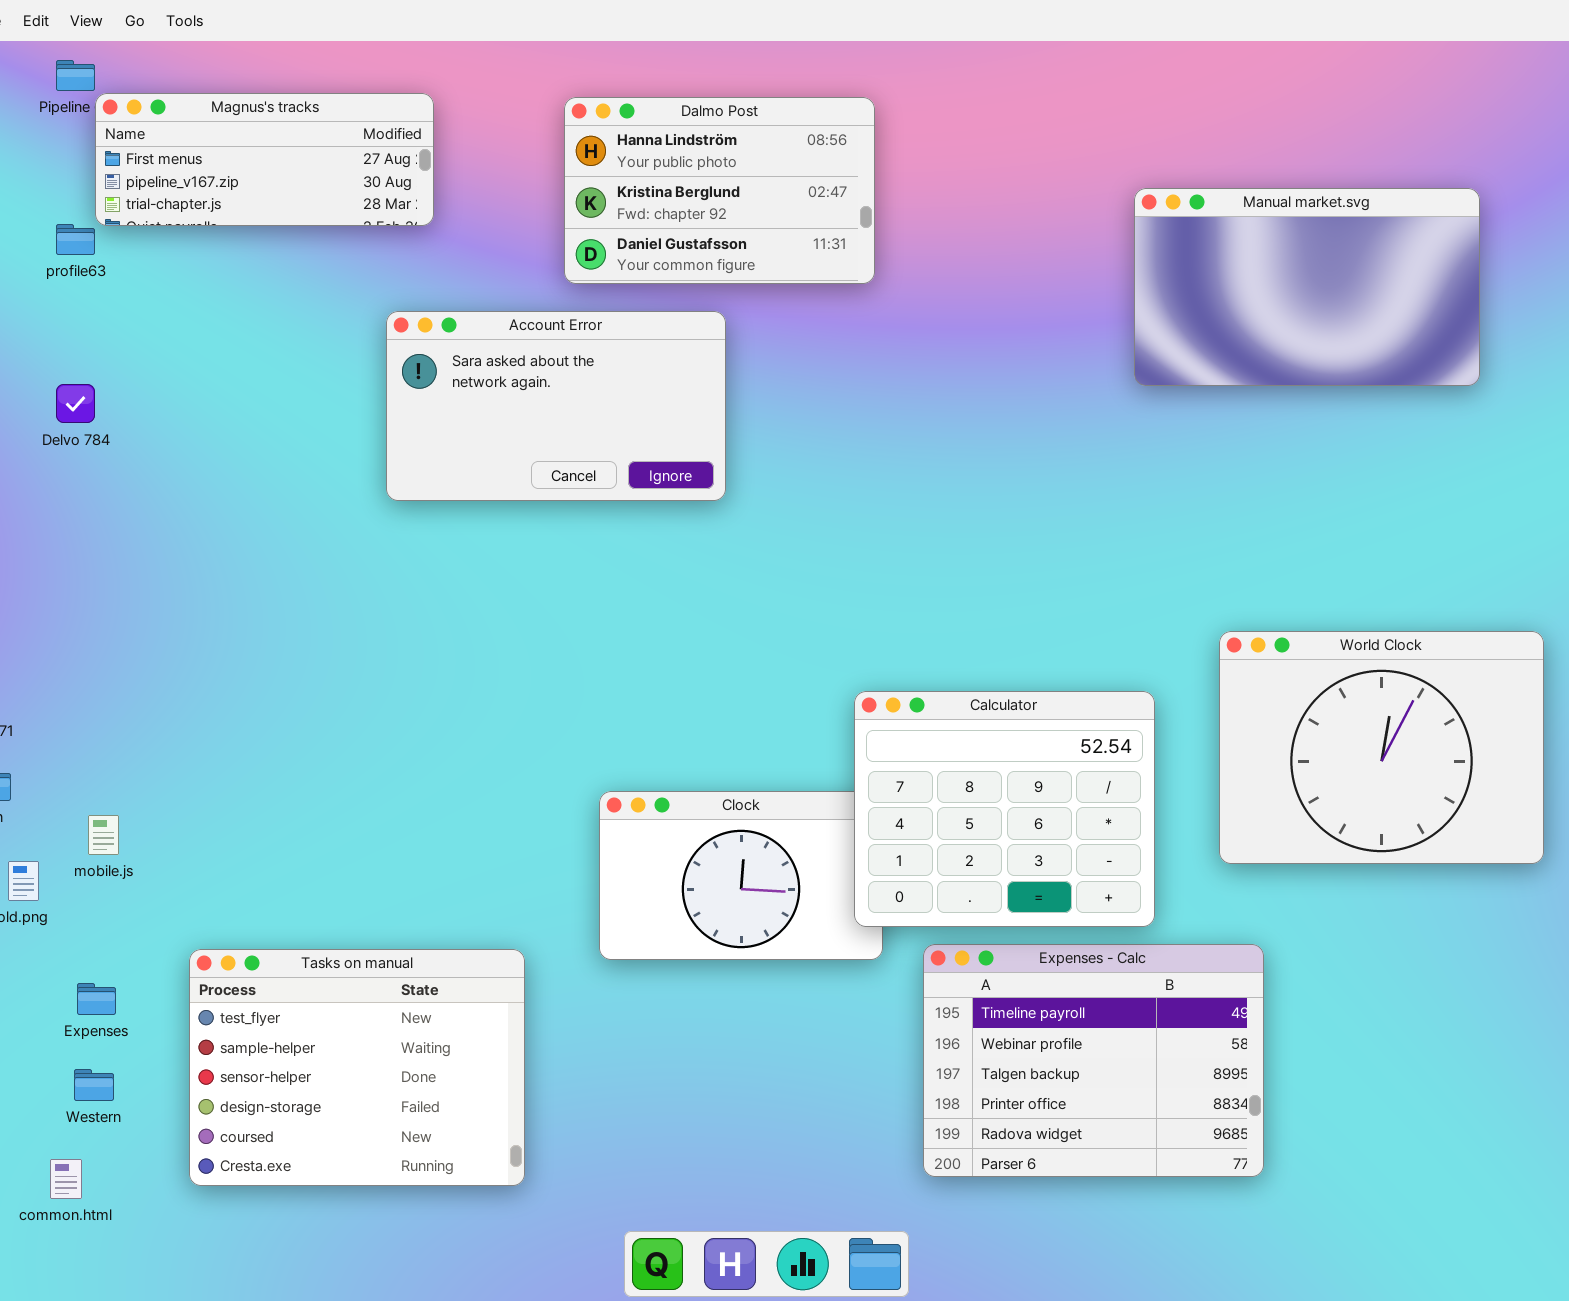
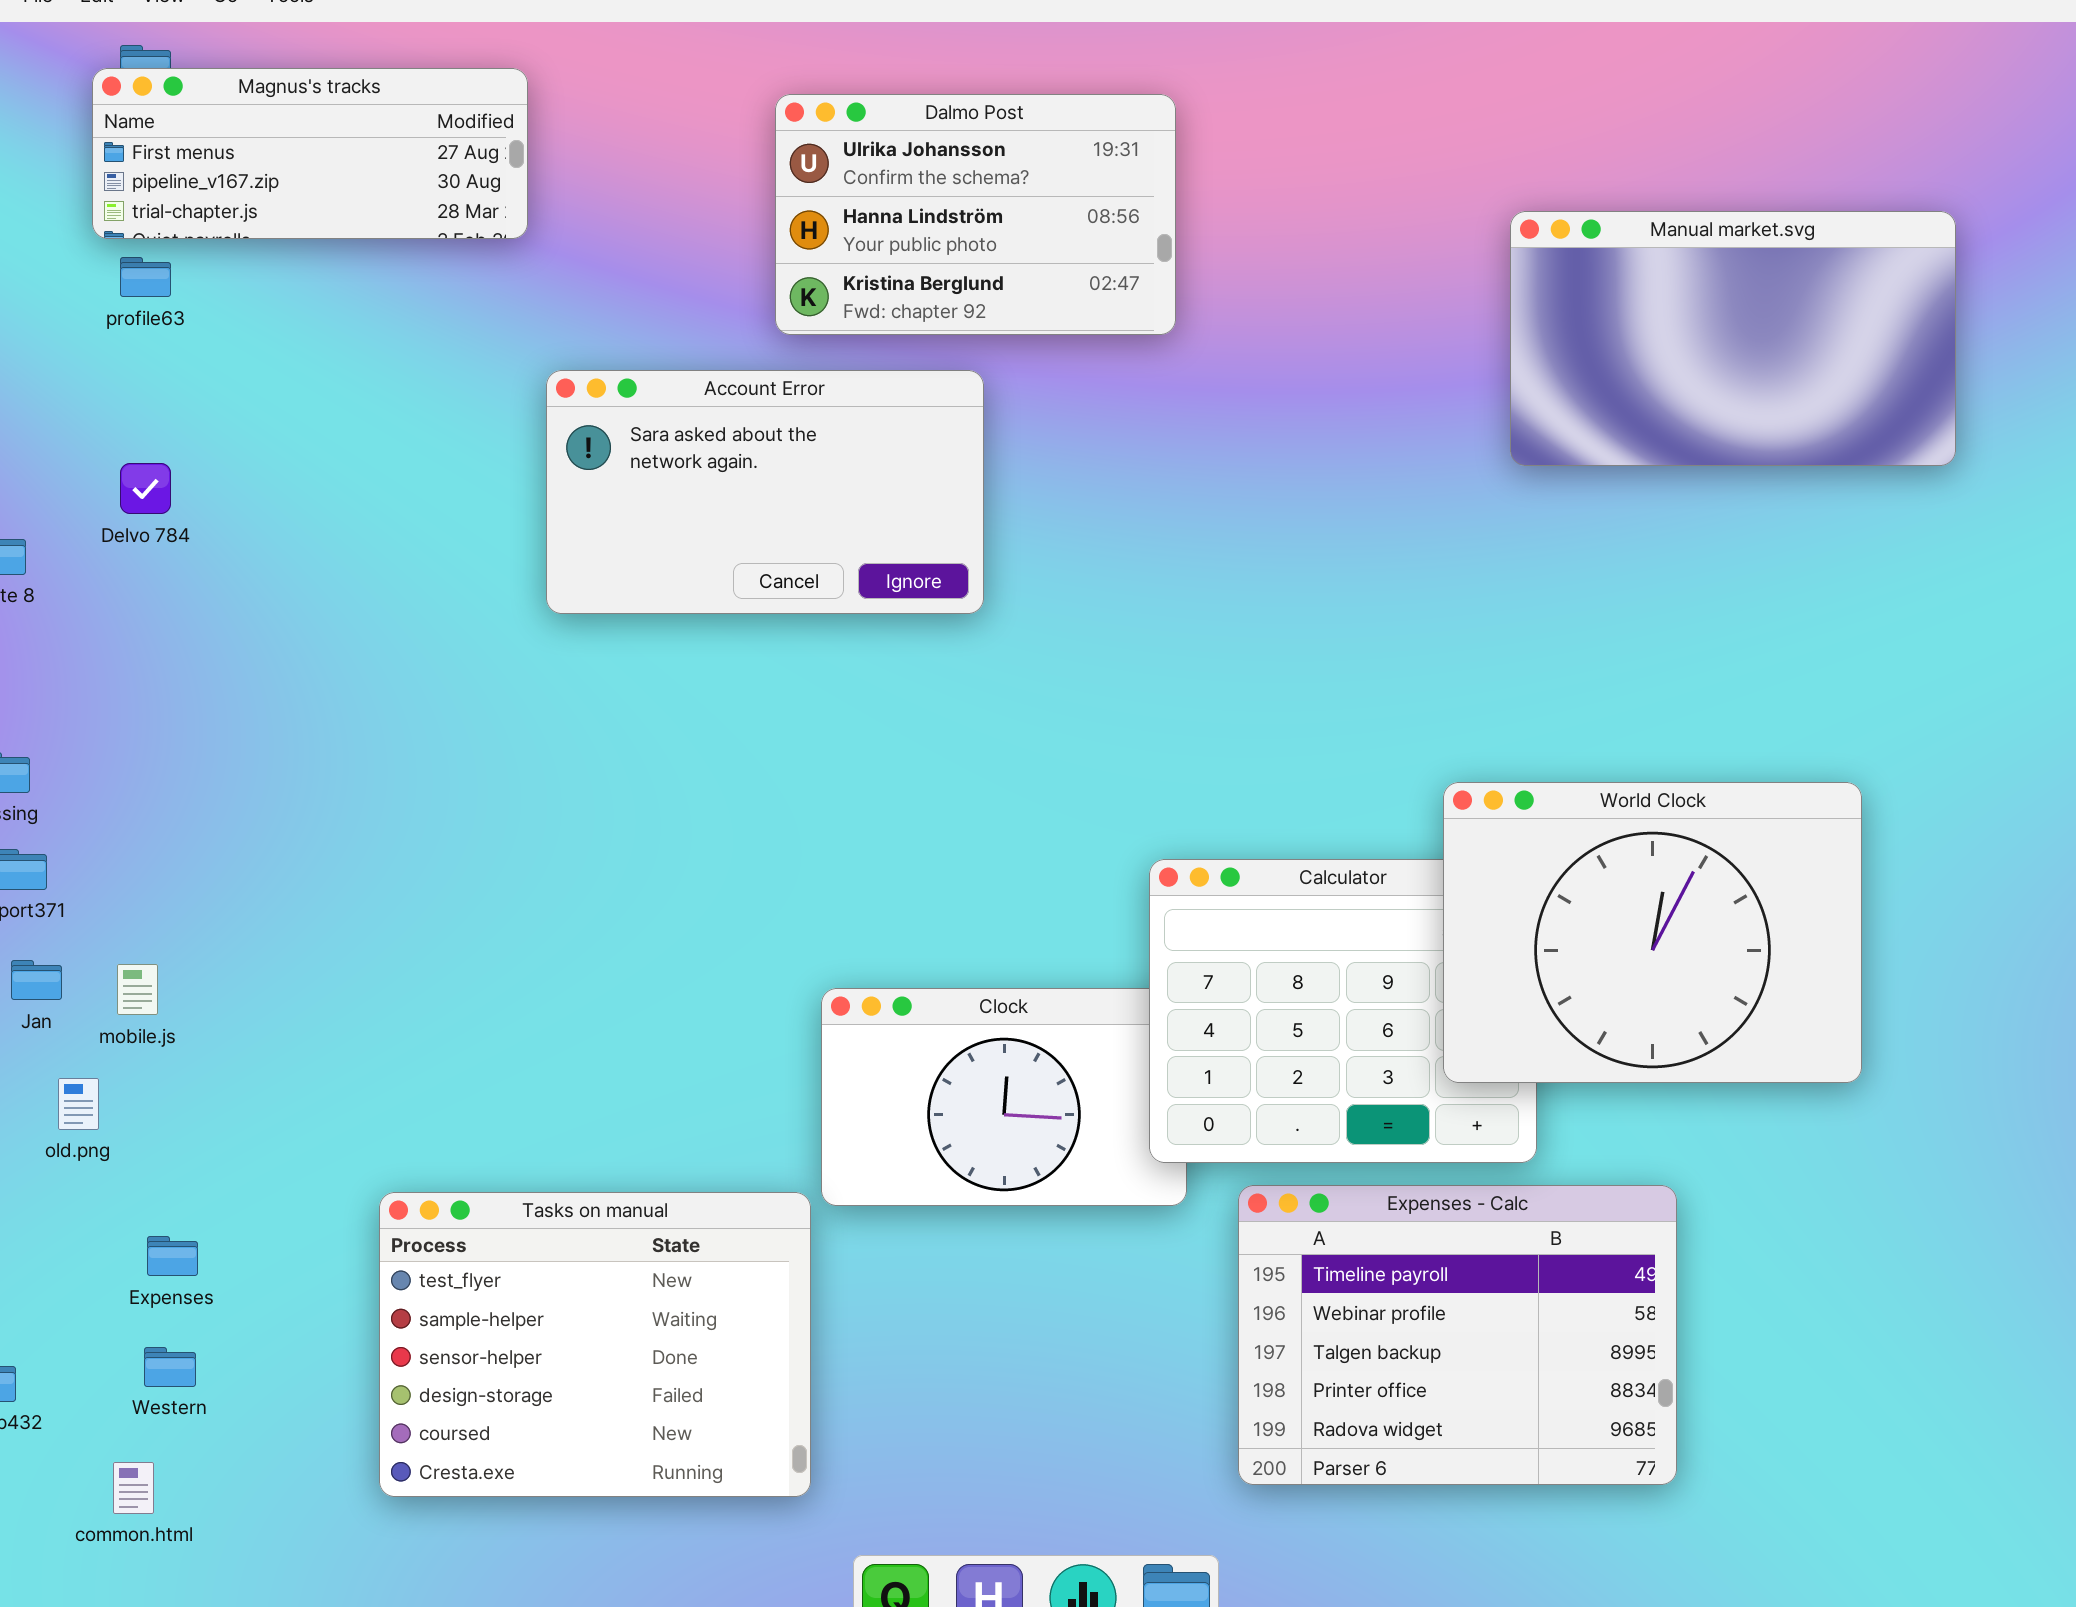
Magnus's tracks: [95,93,434,226] -> [92,68,528,239], moved
Dalmo Post: [564,97,875,284] -> [775,94,1176,335], scrolled up 1 row
World Clock: [1219,631,1544,864] -> [1443,782,1862,1083], moved
mobile.js: [88,815,119,855] -> [117,964,158,1015], moved
Tasks on manual: [189,949,525,1186] -> [379,1192,811,1497], moved

